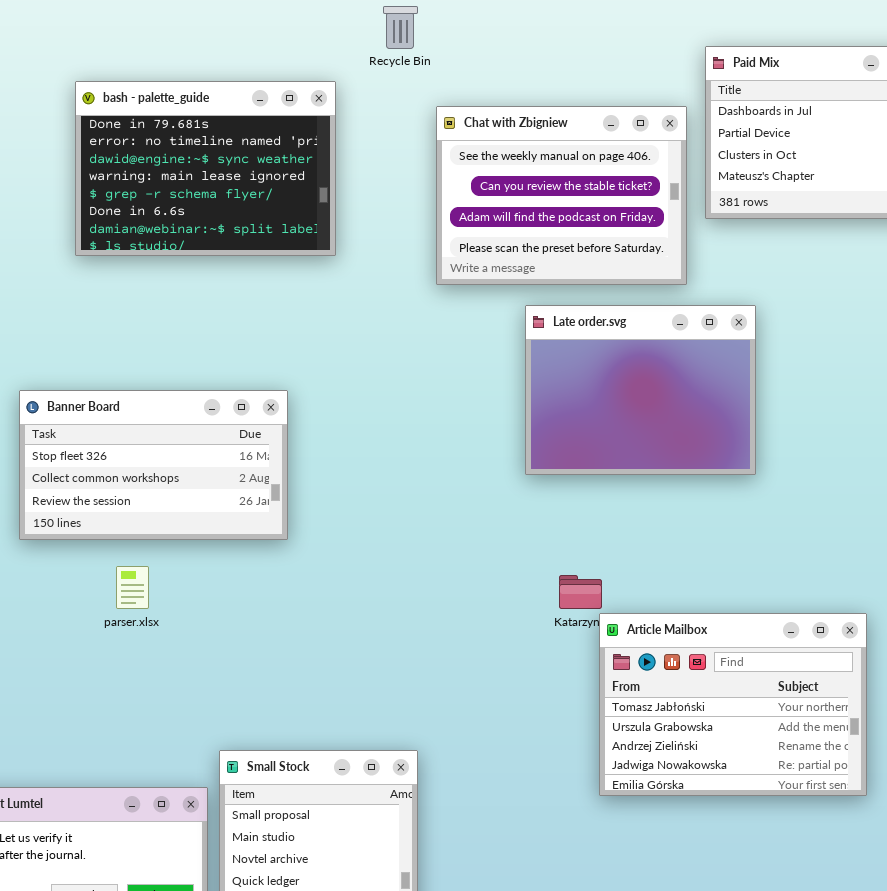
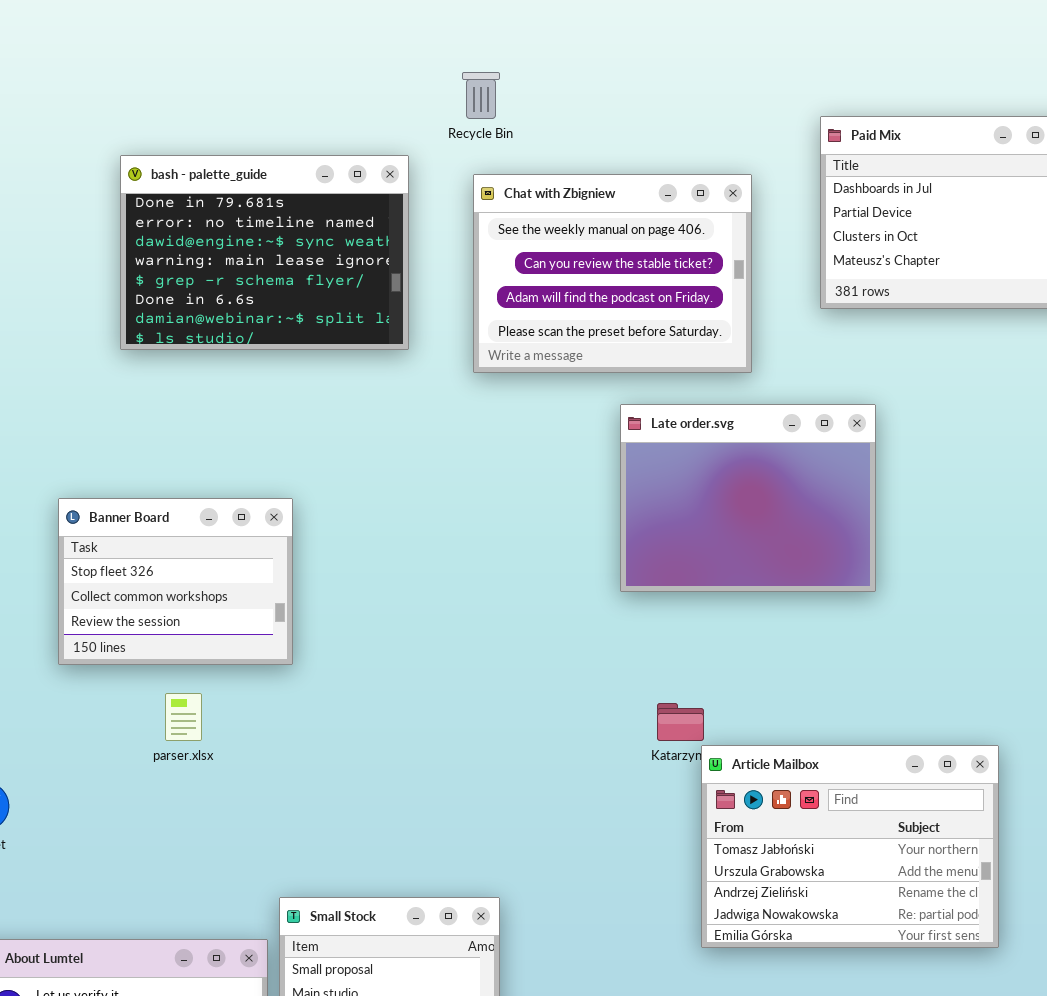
Chat with Zbigniew: [436,106,687,285] -> [473,174,752,373], moved
Banner Board: [19,390,288,540] -> [58,498,293,665], resized

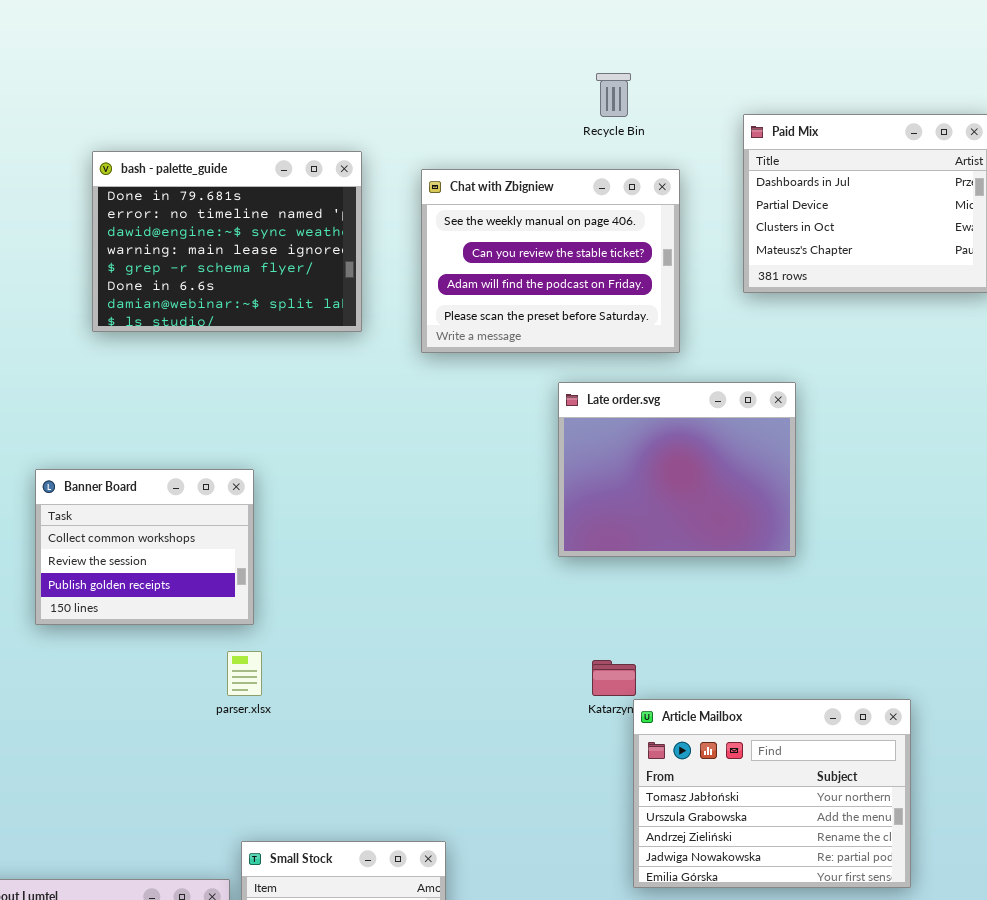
Recycle Bin: [462,72,500,119] -> [596,73,631,117], moved
Banner Board: [58,498,293,665] -> [35,469,254,625], scrolled down 1 row
parser.xlsx: [165,693,202,741] -> [227,651,262,696], moved

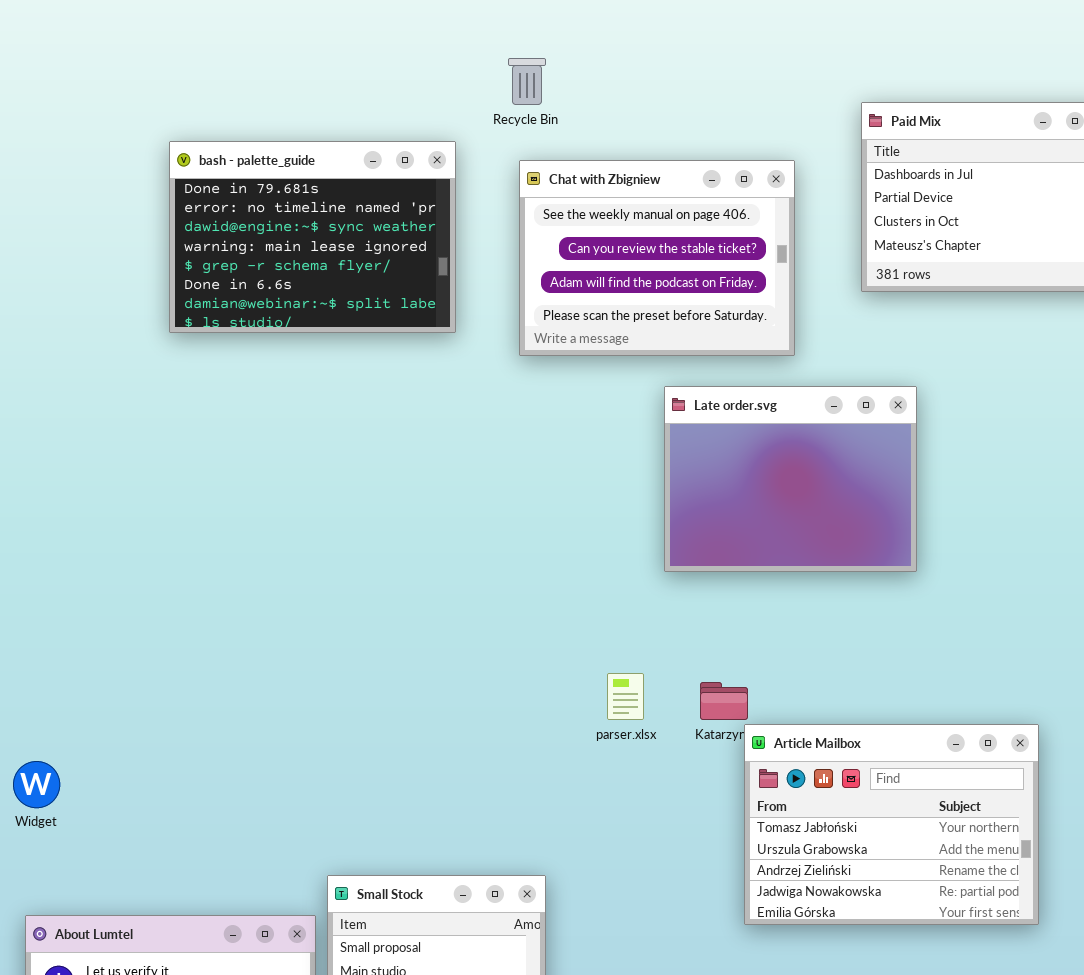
Recycle Bin: [596,73,631,117] -> [508,58,546,105], moved
Banner Board: [35,469,254,625] -> none, closed
parser.xlsx: [227,651,262,696] -> [607,673,644,720], moved

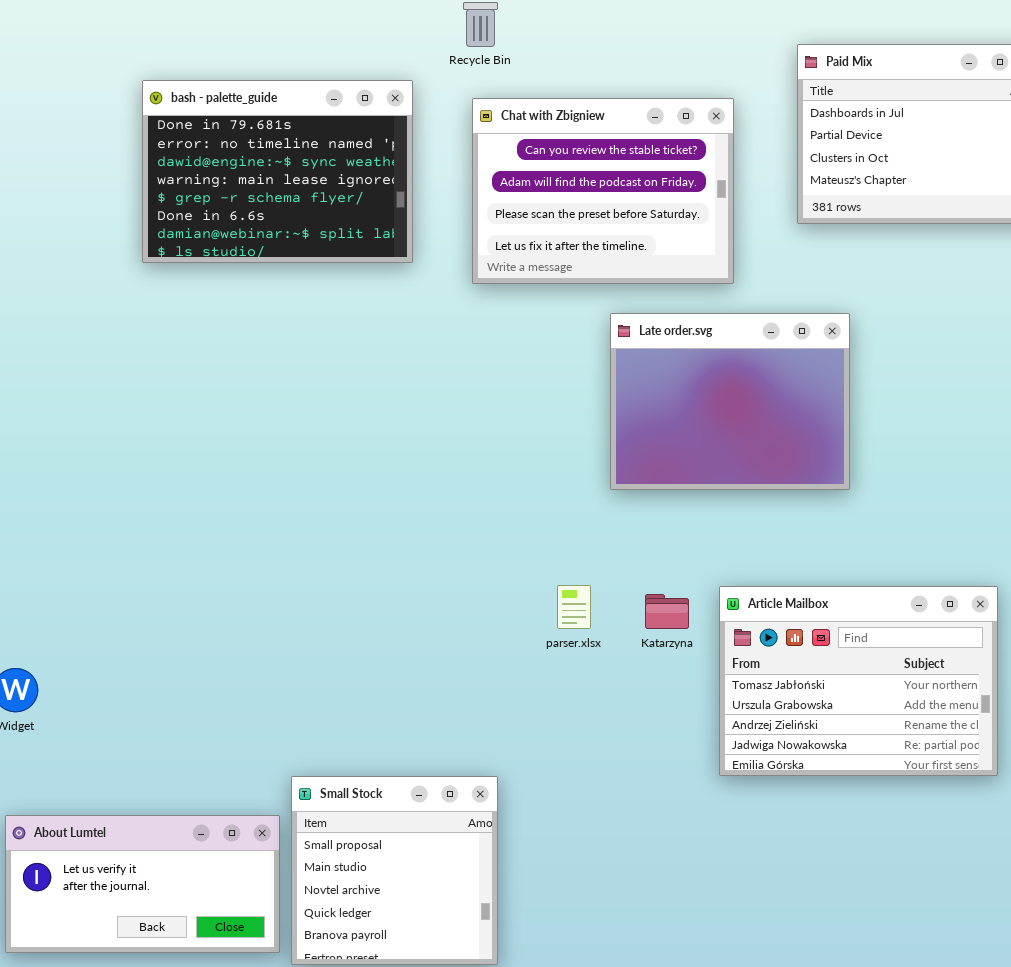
Chat with Zbigniew: [519,160,795,356] -> [472,98,734,284], scrolled down 1 row
Article Mailbox: [744,724,1039,925] -> [719,586,998,776], moved

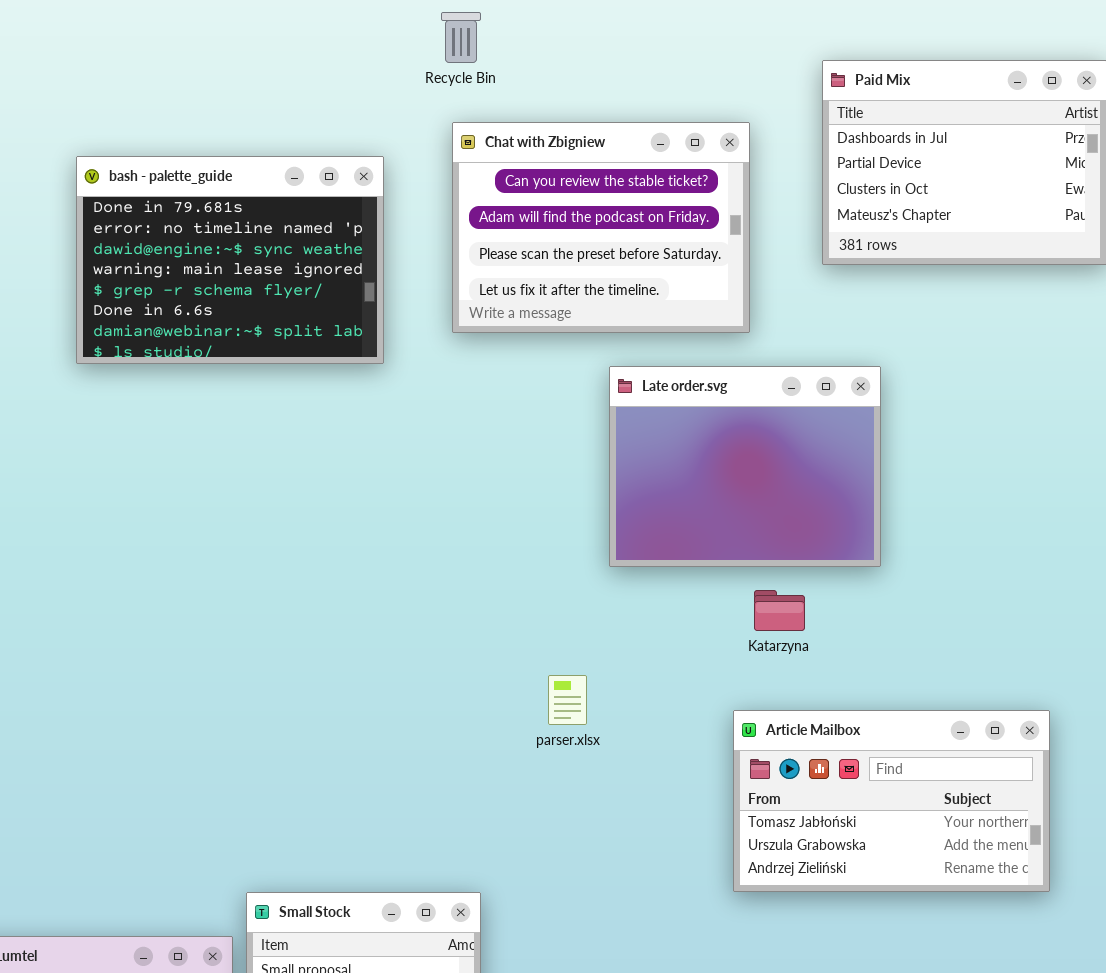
bash - palette_guide: [142,80,413,263] -> [76,156,384,364], moved
Article Mailbox: [719,586,998,776] -> [733,710,1050,892], resized
Katarzyna: [645,594,689,629] -> [754,590,805,631], moved

